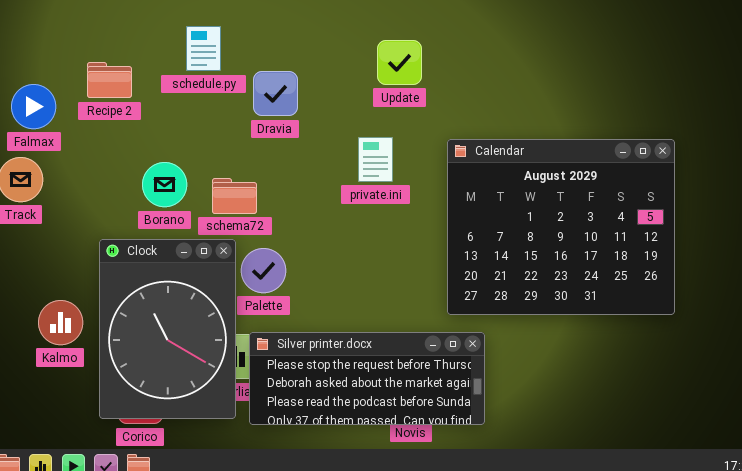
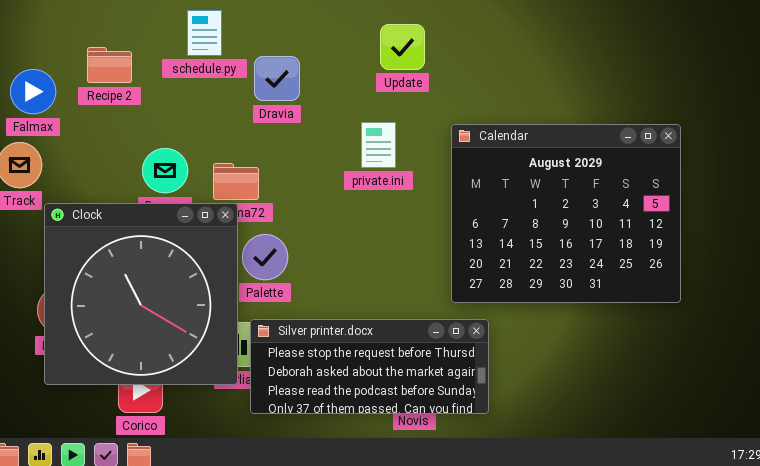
Clock: [99,239,236,419] -> [44,203,238,385], moved, resized

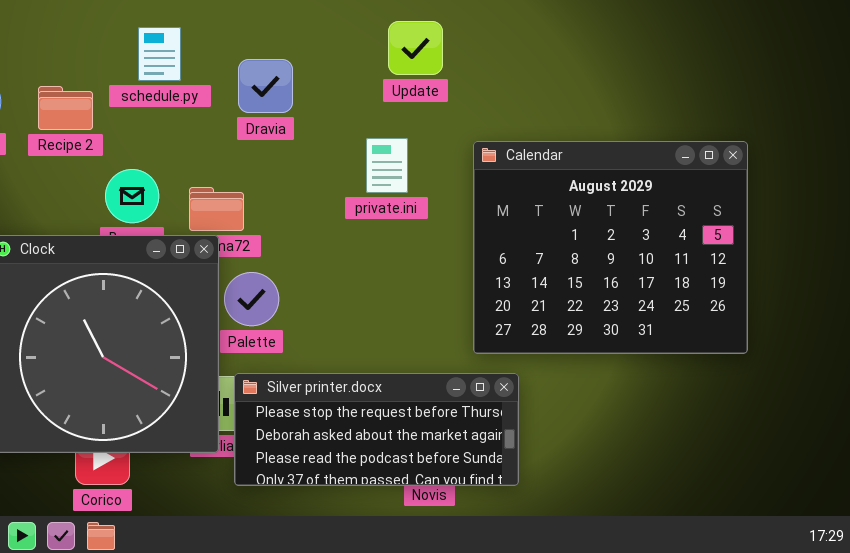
schedule.py: [187,10,222,56] -> [138,27,181,81], moved
Recipe 2: [87,47,132,83] -> [38,86,93,130], moved

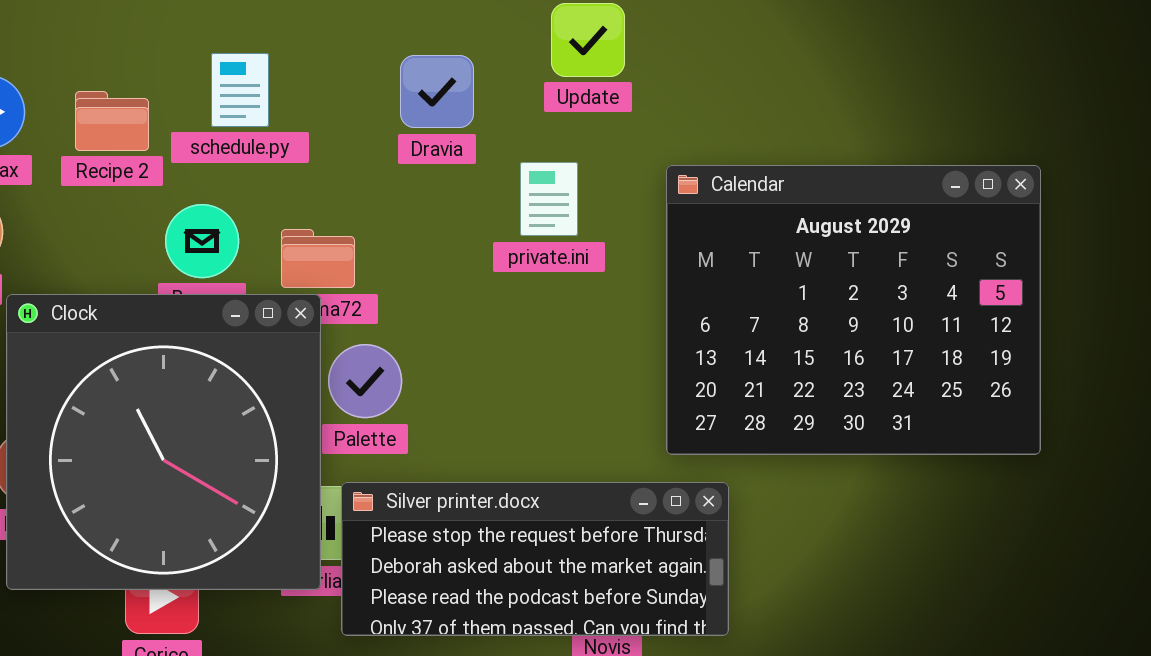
schedule.py: [138,27,181,81] -> [211,53,269,127], moved
Dravia: [238,59,293,113] -> [400,55,474,128], moved

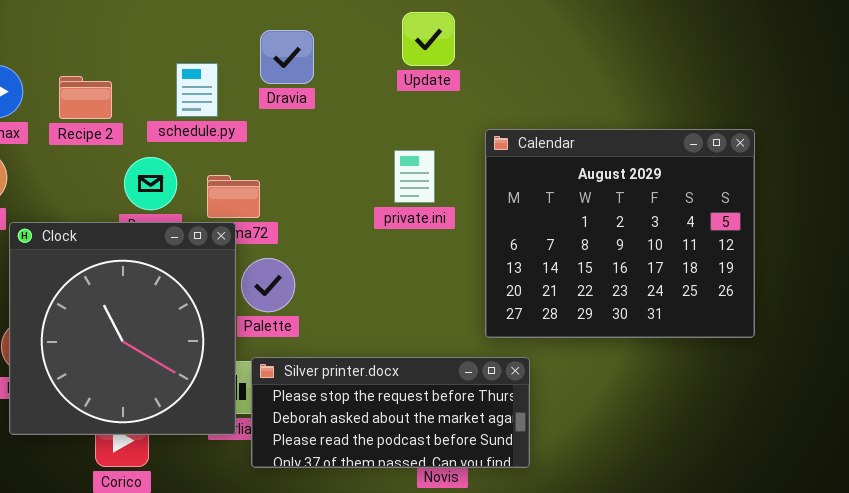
schedule.py: [211,53,269,127] -> [176,63,218,117], moved
Dravia: [400,55,474,128] -> [260,30,314,84], moved
private.ini: [520,162,578,236] -> [394,150,435,203], moved

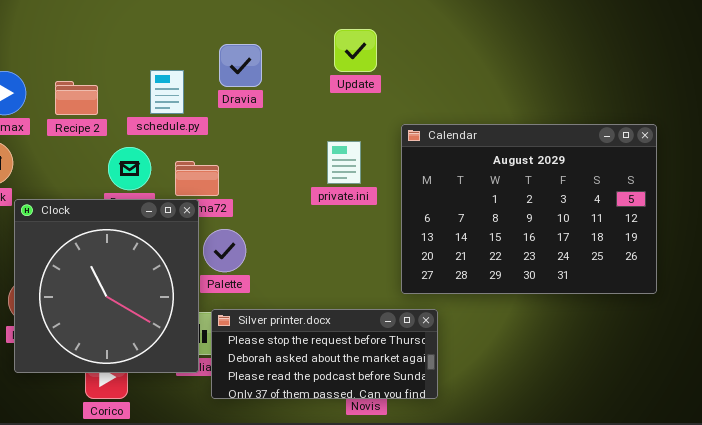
Calendar: [485,129,755,338] -> [401,124,657,294], resized

